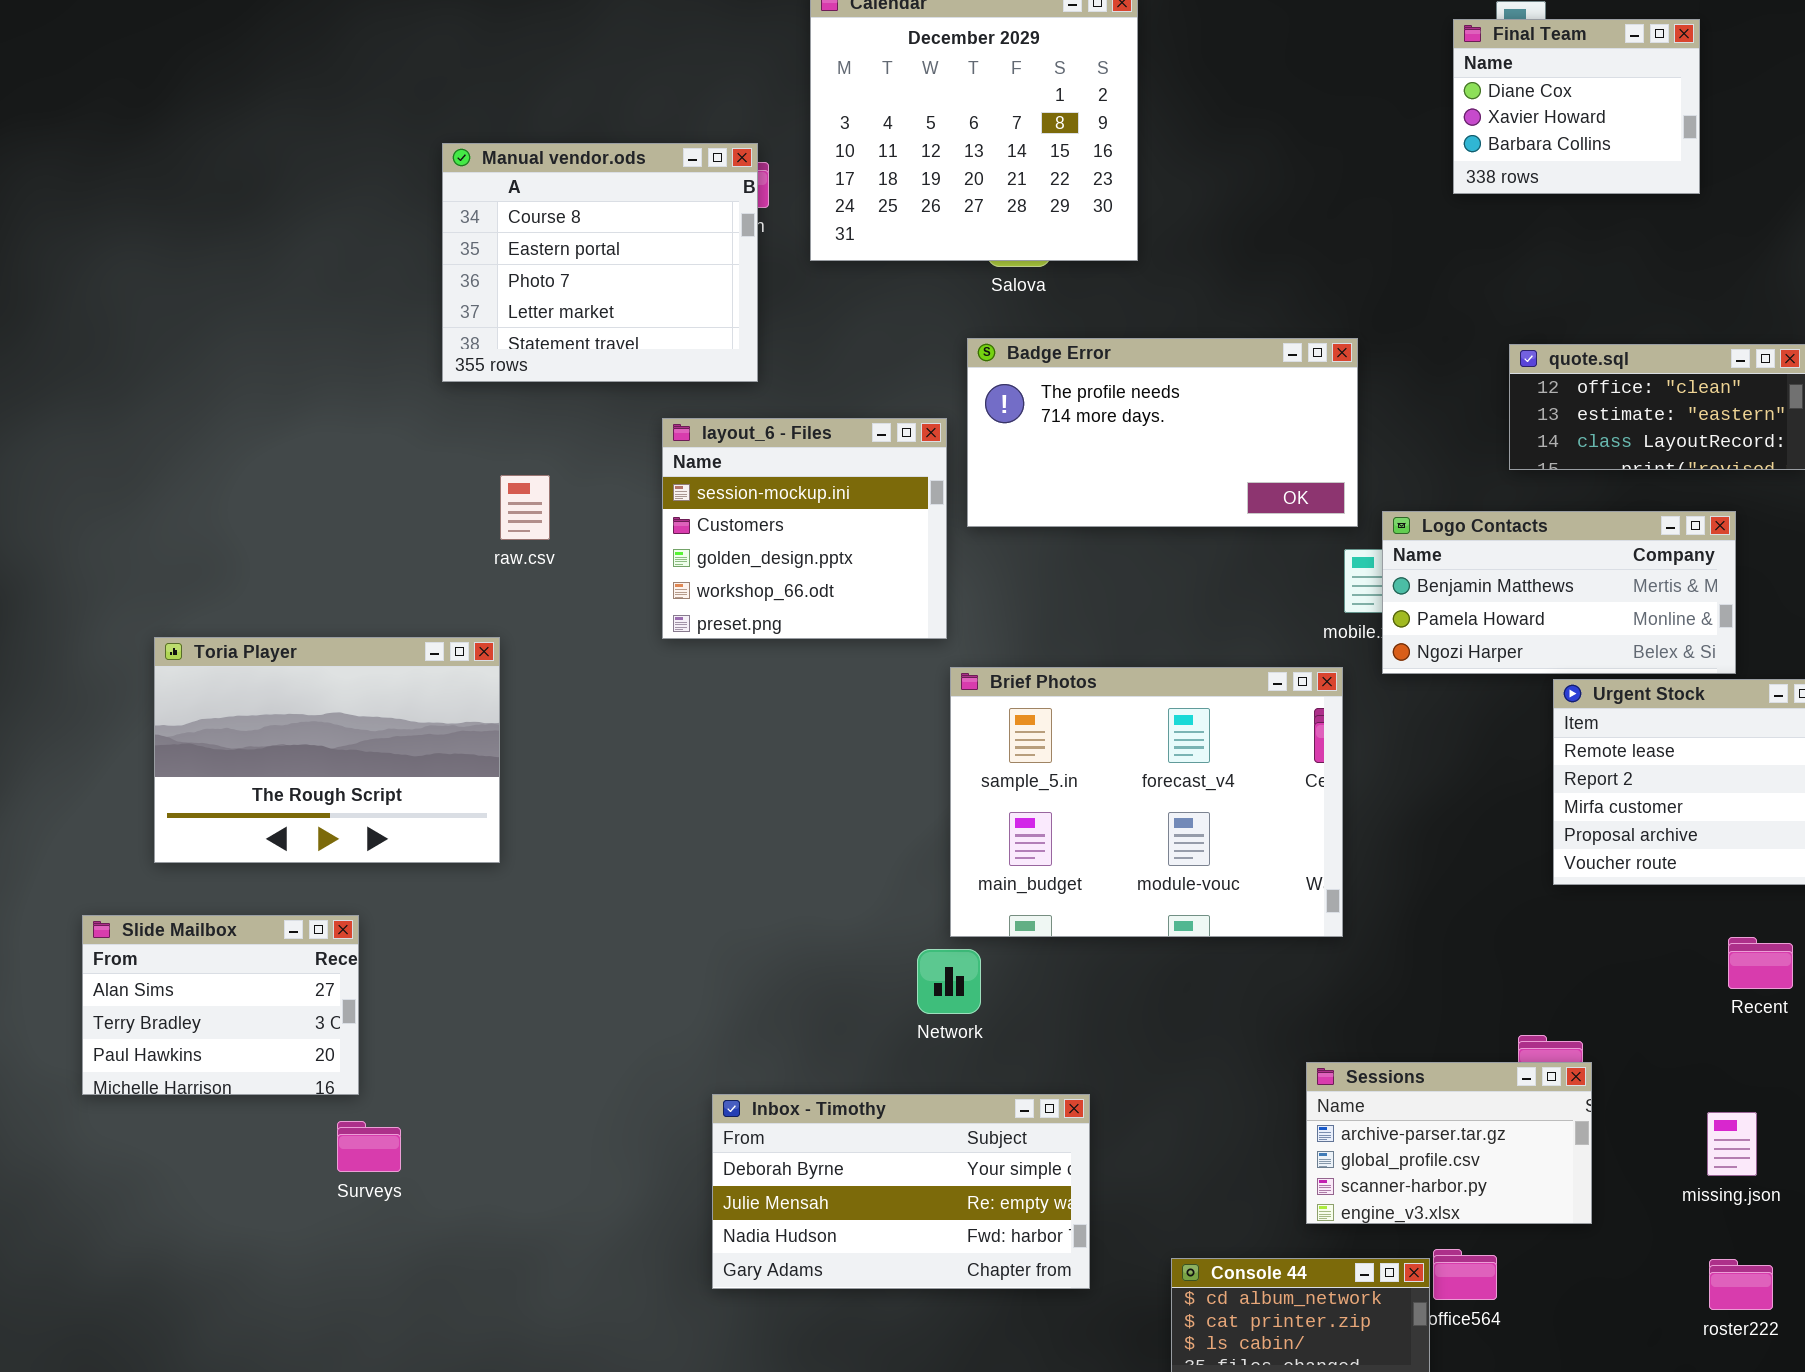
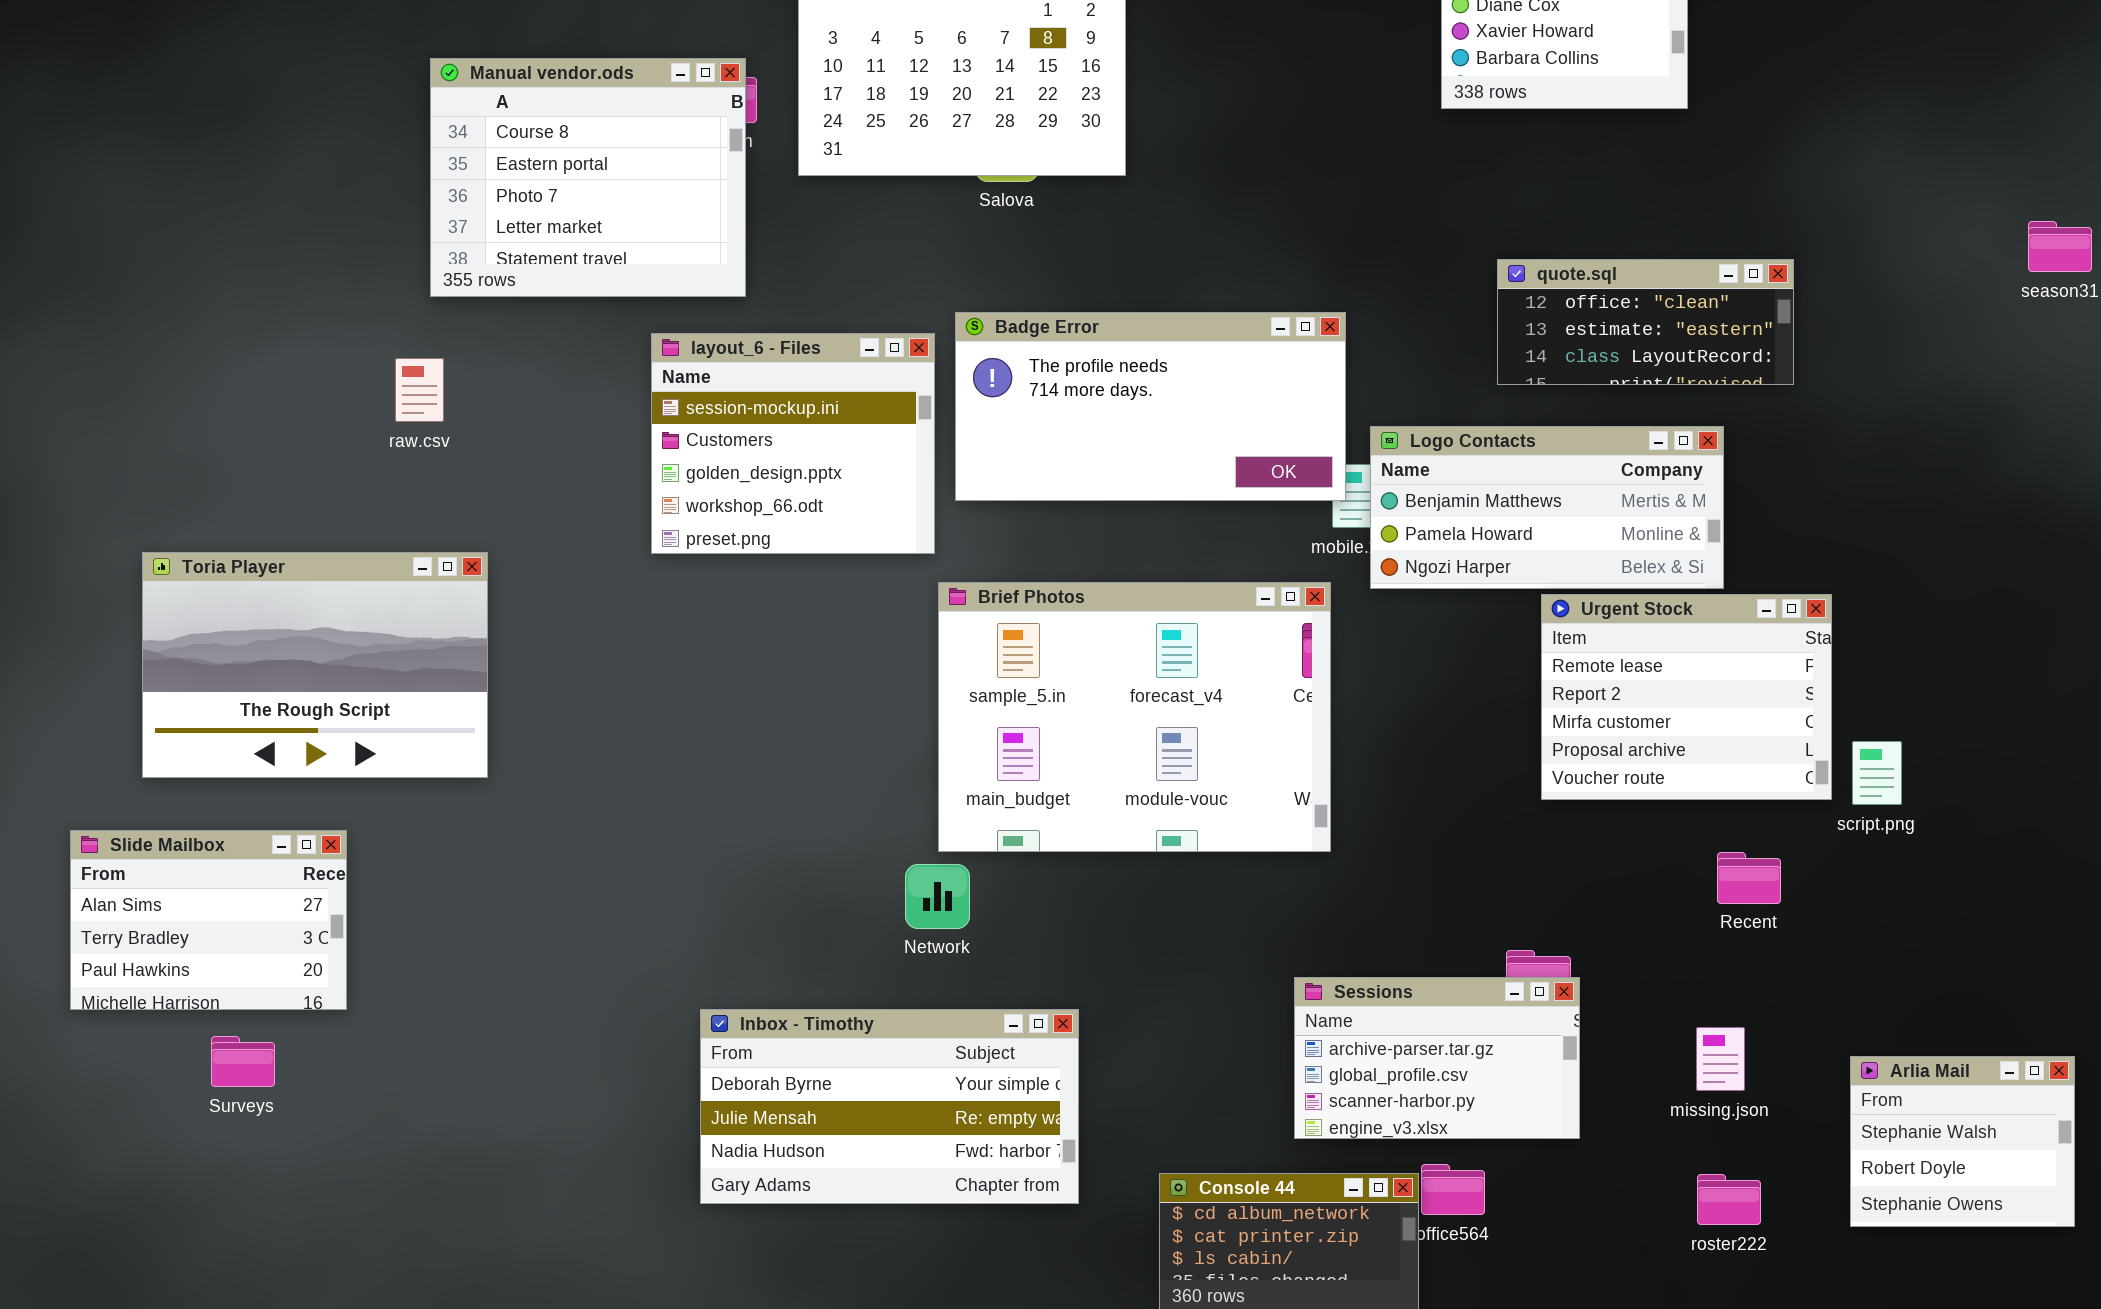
Badge Error: [967,338,1358,527] -> [955,312,1346,501], moved
raw.csv: [500,475,550,540] -> [395,358,444,422], moved
Surveys: [337,1121,401,1172] -> [211,1036,275,1087], moved

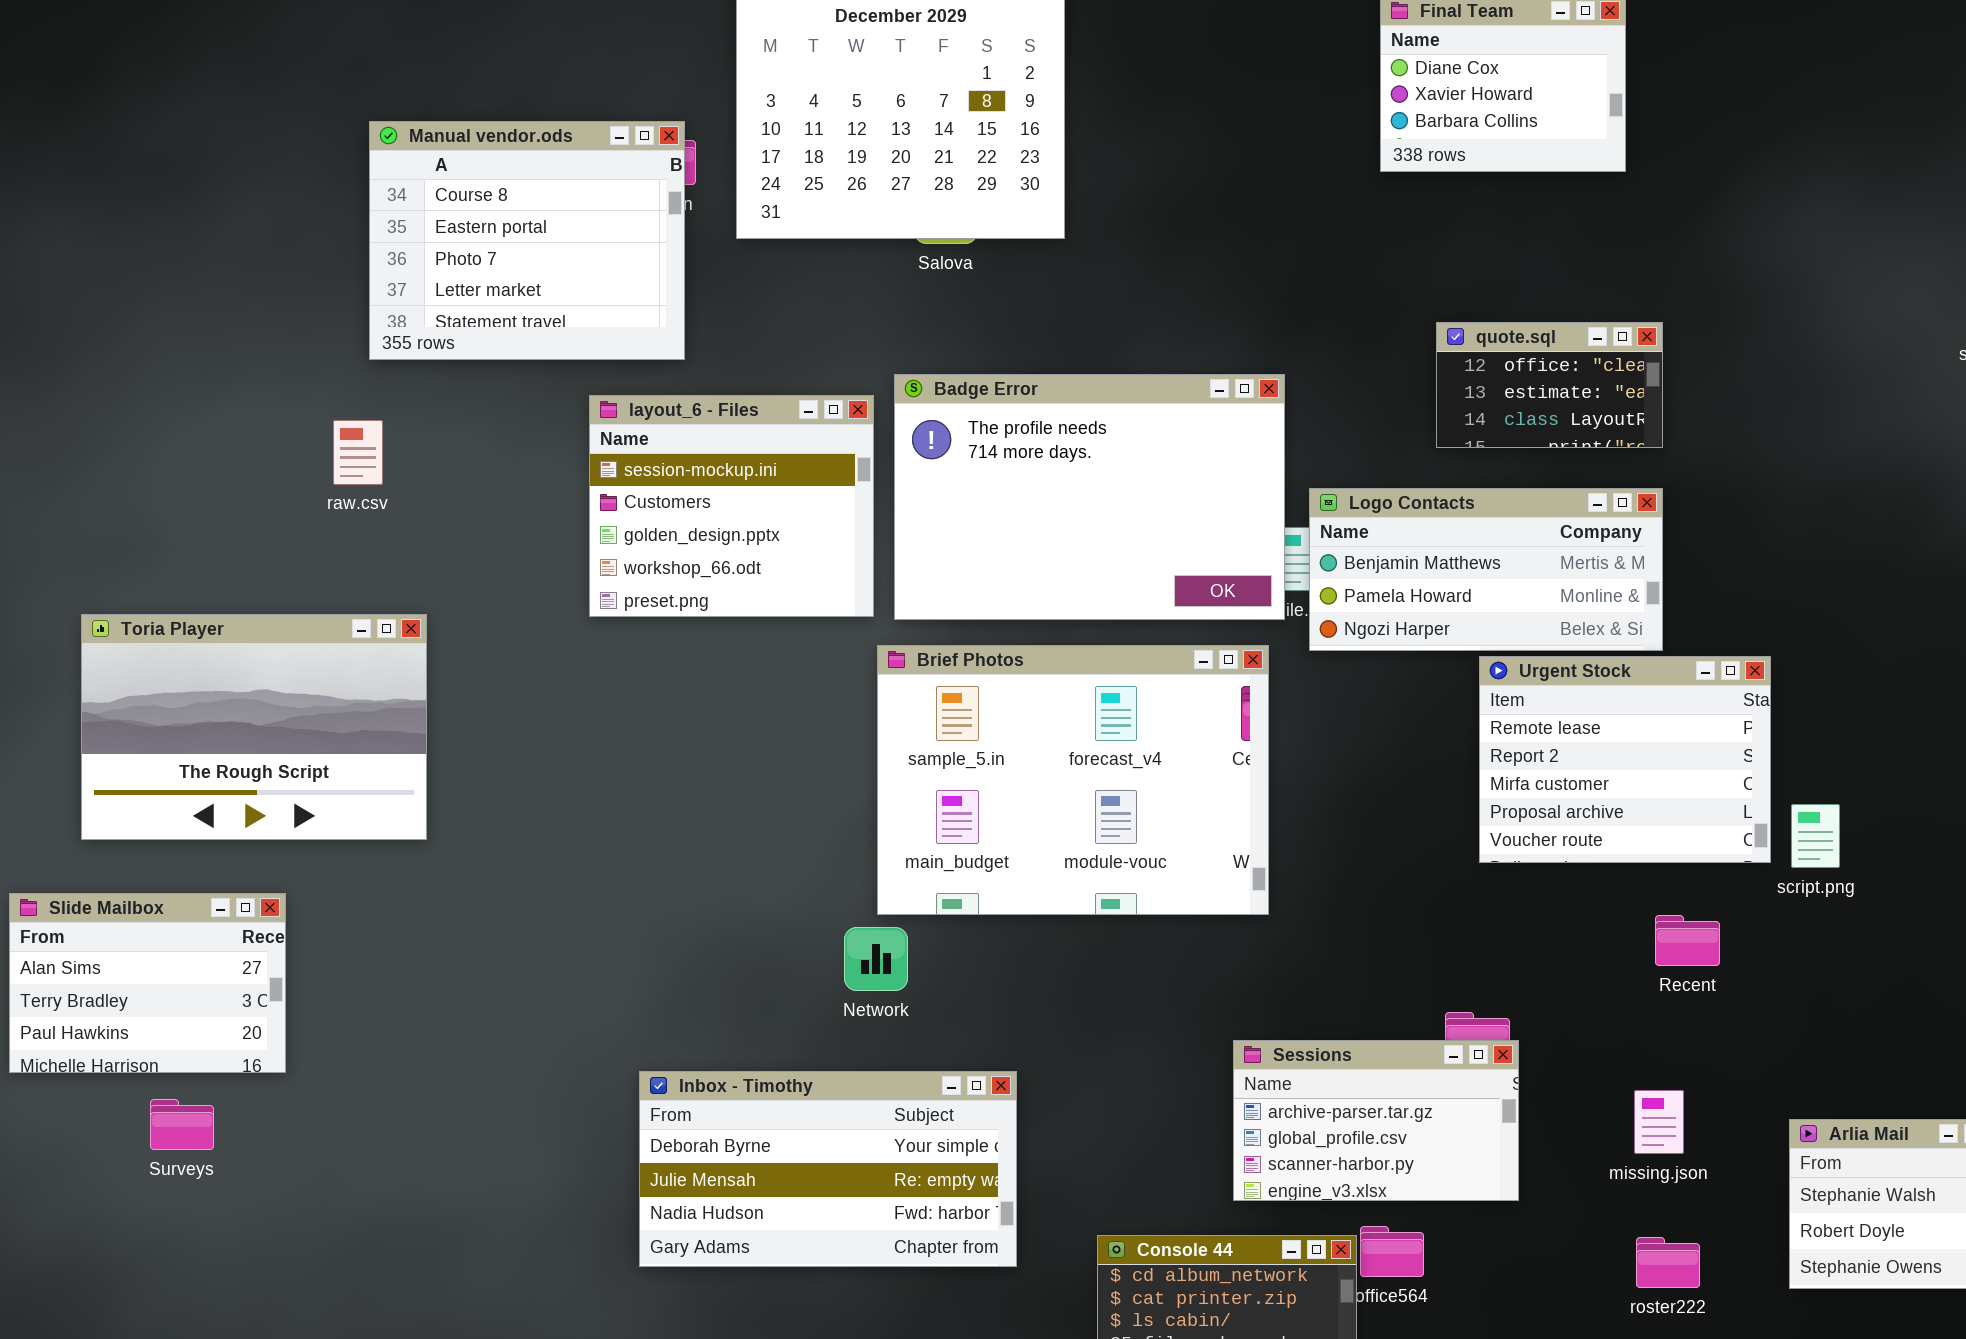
quote.sql: [1497,259,1794,385] -> [1436,322,1663,448], resized
Badge Error: [955,312,1346,501] -> [894,374,1285,620], resized

